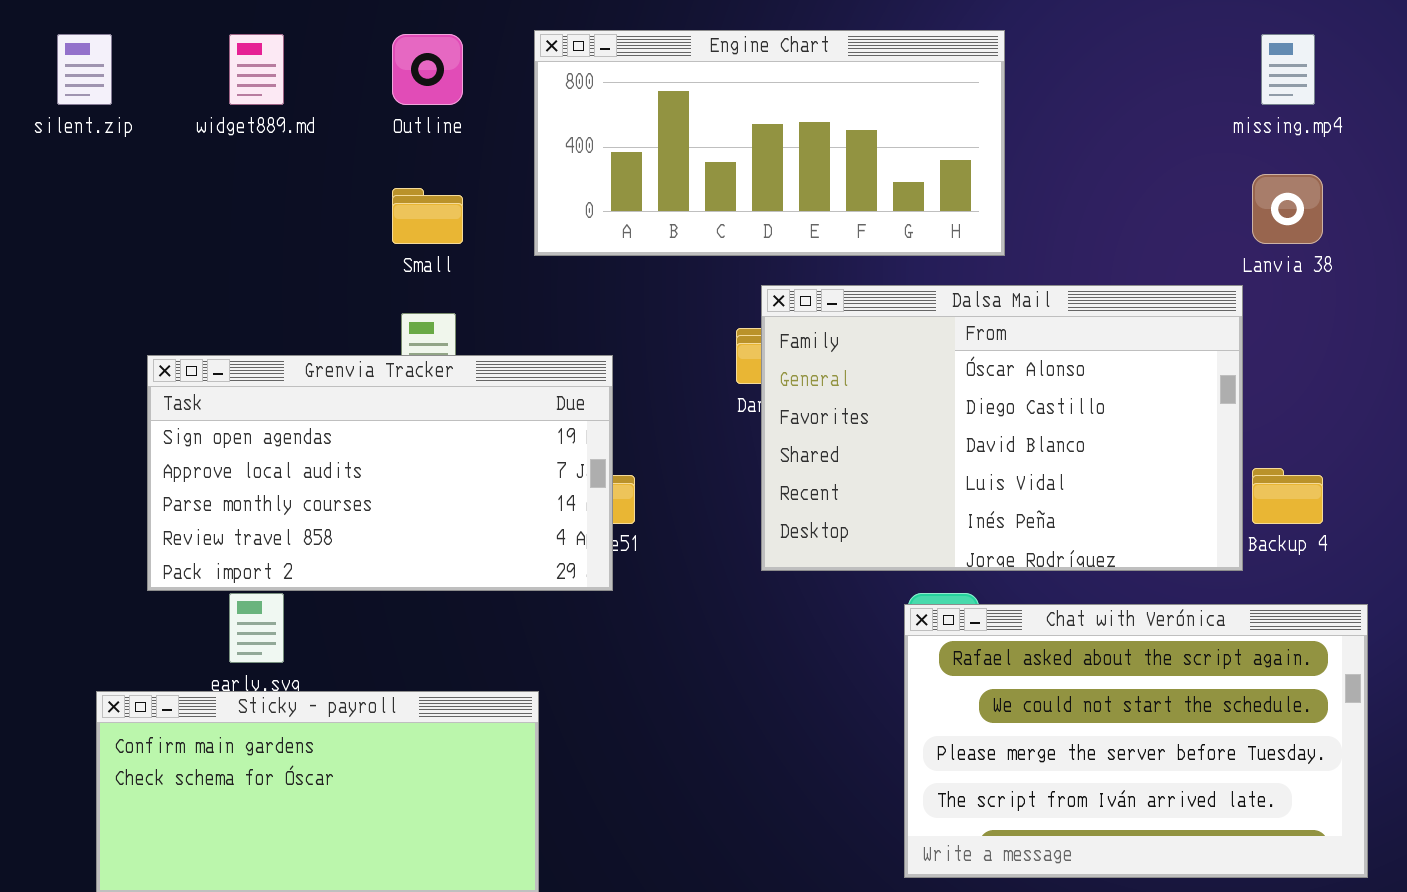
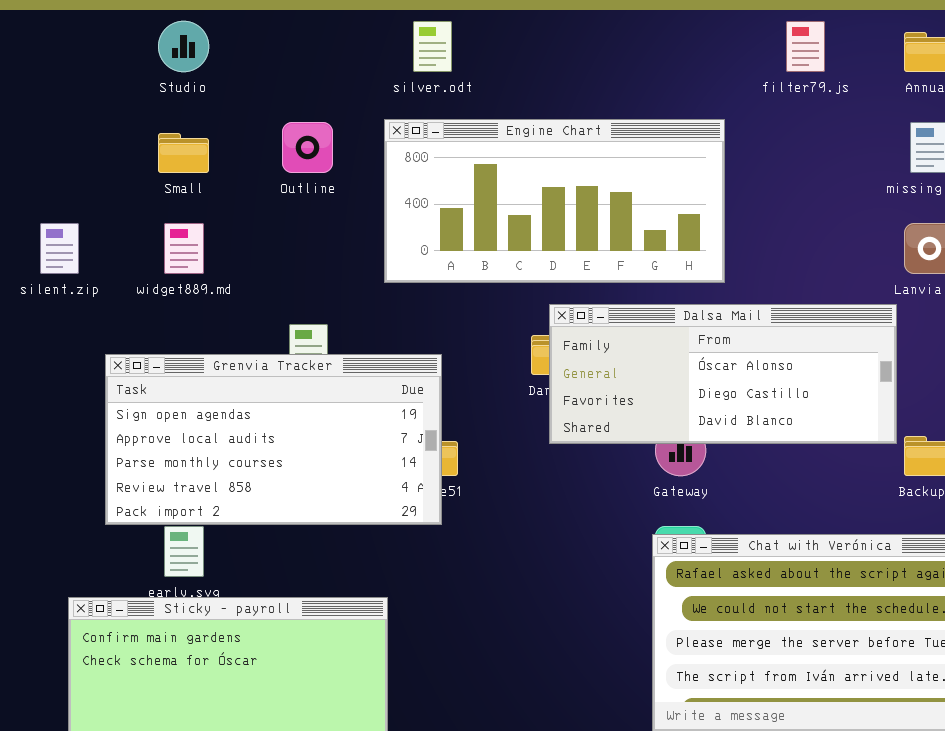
silent.zip: [57,34,112,105] -> [40,223,79,274], moved
widget889.md: [229,34,284,105] -> [164,223,204,274], moved
Small: [392,188,463,244] -> [158,133,209,173], moved
Dalsa Mail: [761,285,1243,571] -> [549,304,897,444], resized

